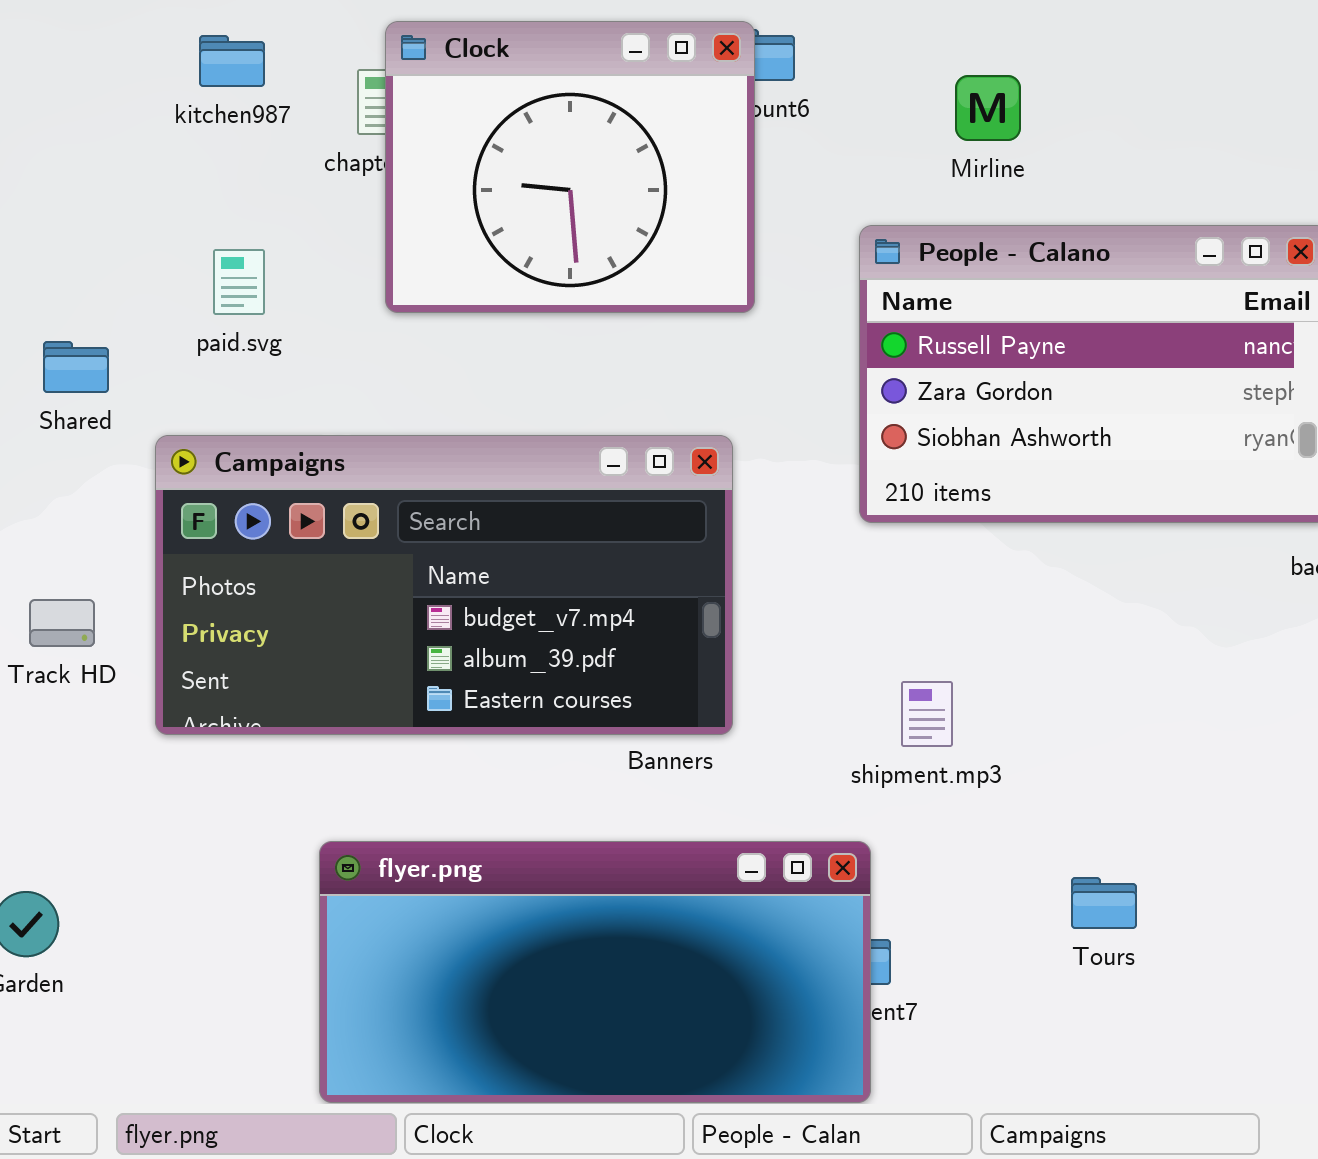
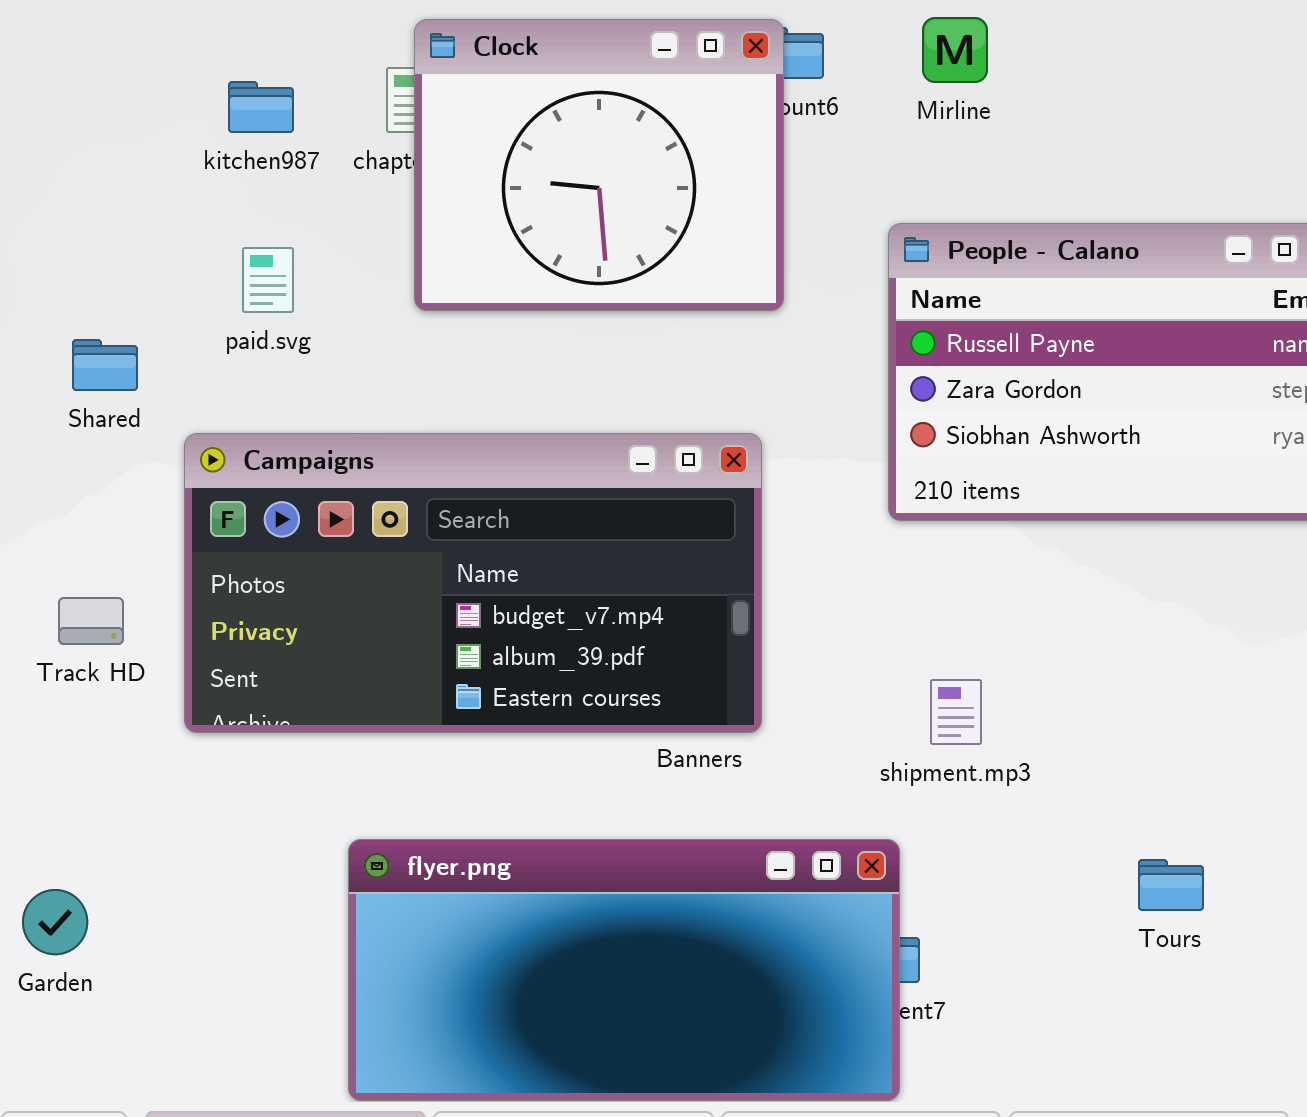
kitchen987: [199,35,265,87] -> [228,81,294,133], moved
Mirline: [955,75,1021,141] -> [922,17,988,83], moved
Tours: [1071,877,1137,929] -> [1138,859,1204,911], moved

